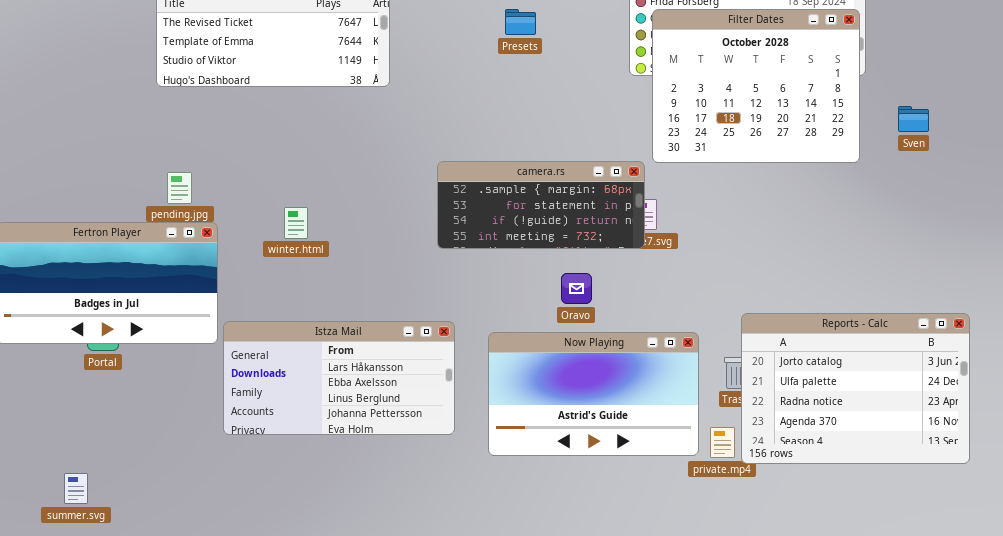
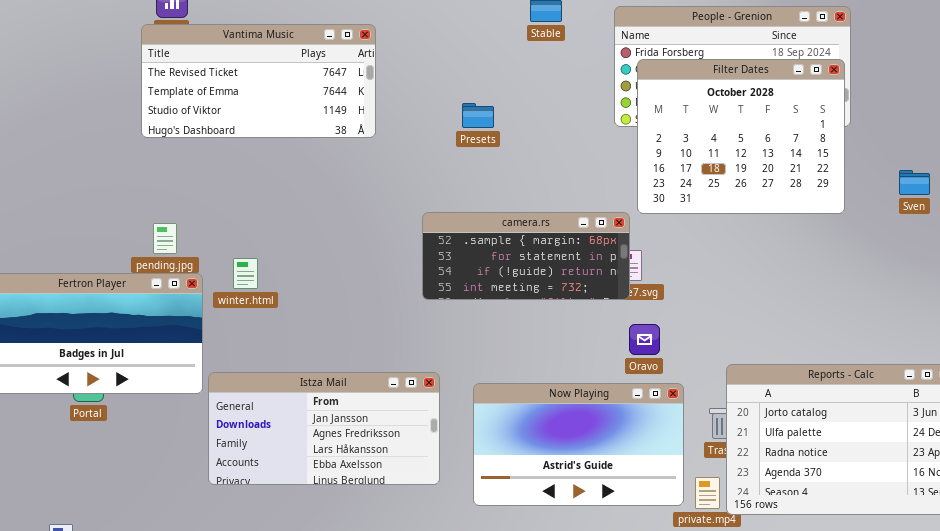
Presets: [505,9,536,35] -> [462,103,494,128], moved
Sven: [898,106,929,132] -> [899,170,930,195], moved
winter.html: [284,207,308,239] -> [233,258,258,289], moved
Oravo: [561,273,592,304] -> [629,324,660,355], moved
Istza Mail: [223,321,455,435] -> [208,372,440,485], scrolled up 2 rows

